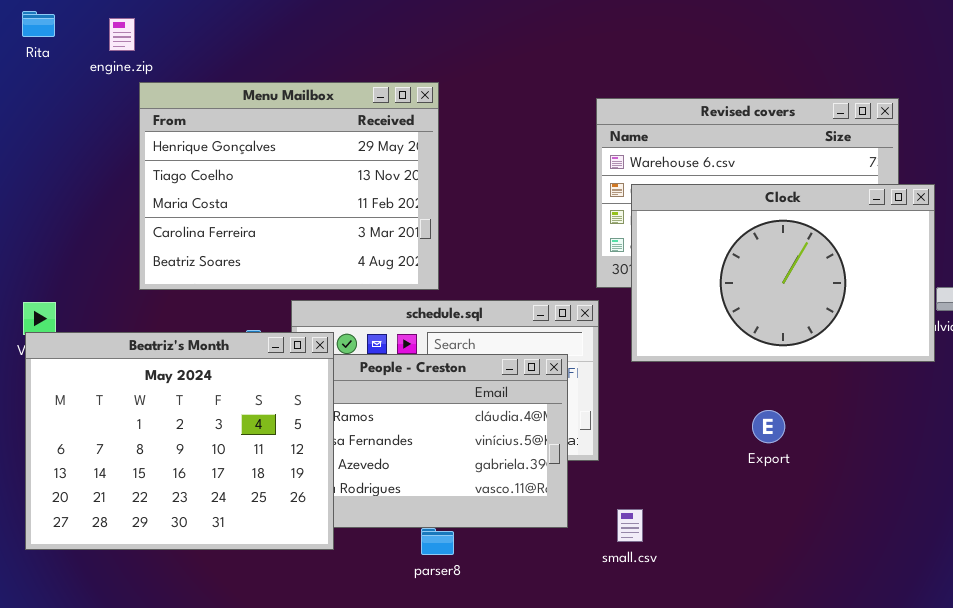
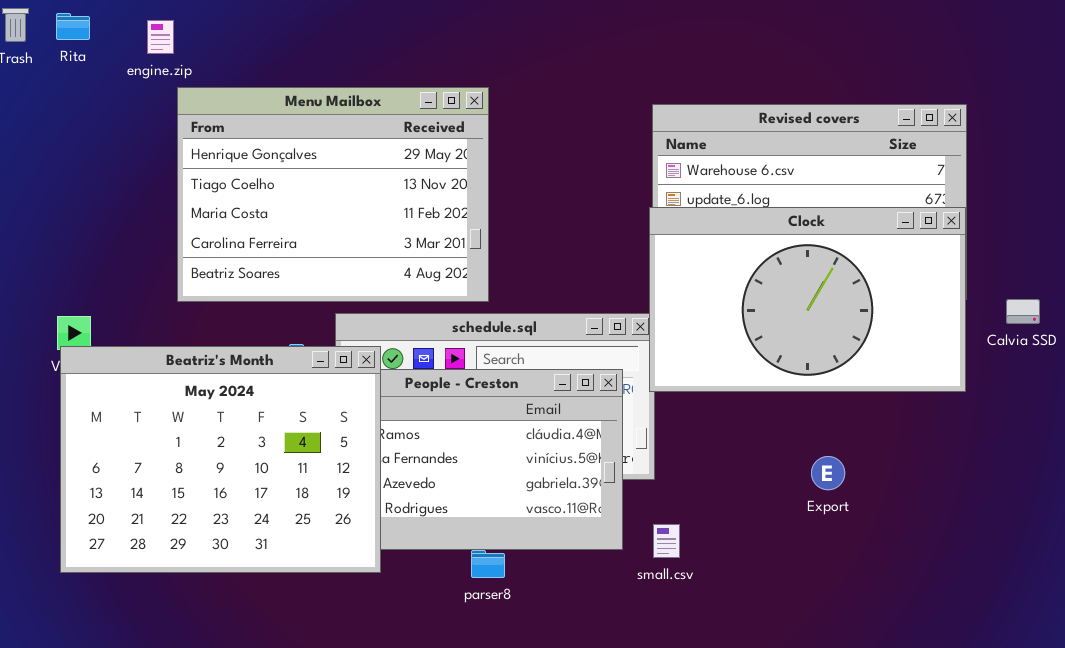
Clock: [631,184,935,362] -> [649,207,966,392], moved
Export: [752,410,785,443] -> [811,456,845,490], moved
small.csv: [617,509,643,542] -> [653,524,680,558], moved

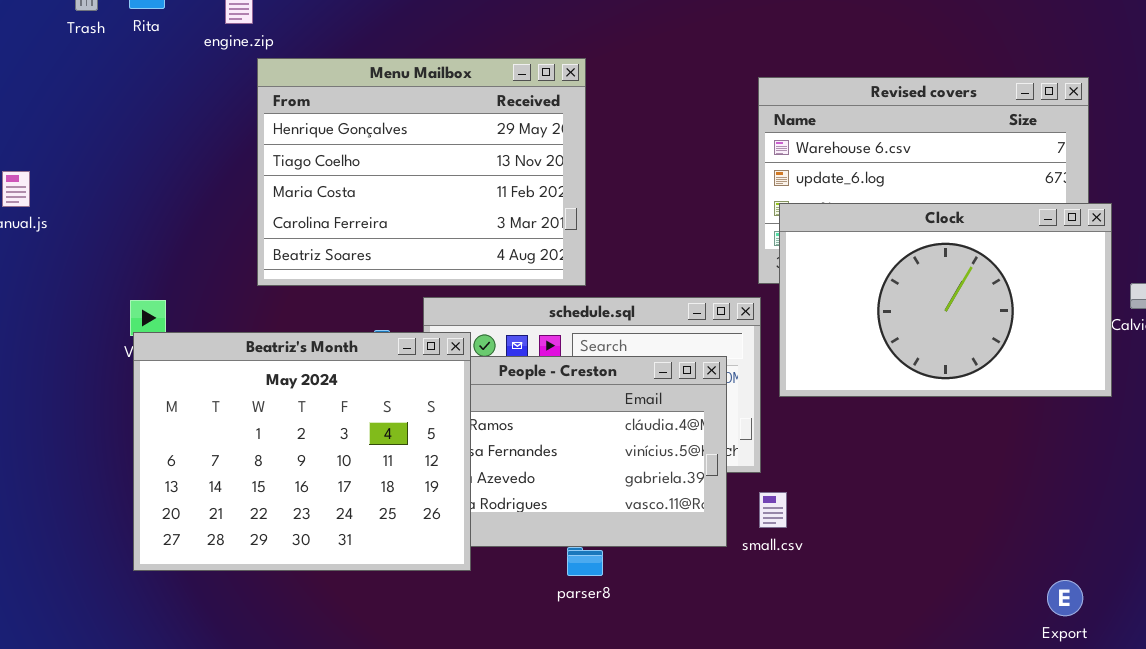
Clock: [649,207,966,392] -> [779,203,1112,397], moved
Export: [811,456,845,490] -> [1047,580,1083,616], moved
small.csv: [653,524,680,558] -> [759,492,787,528], moved

